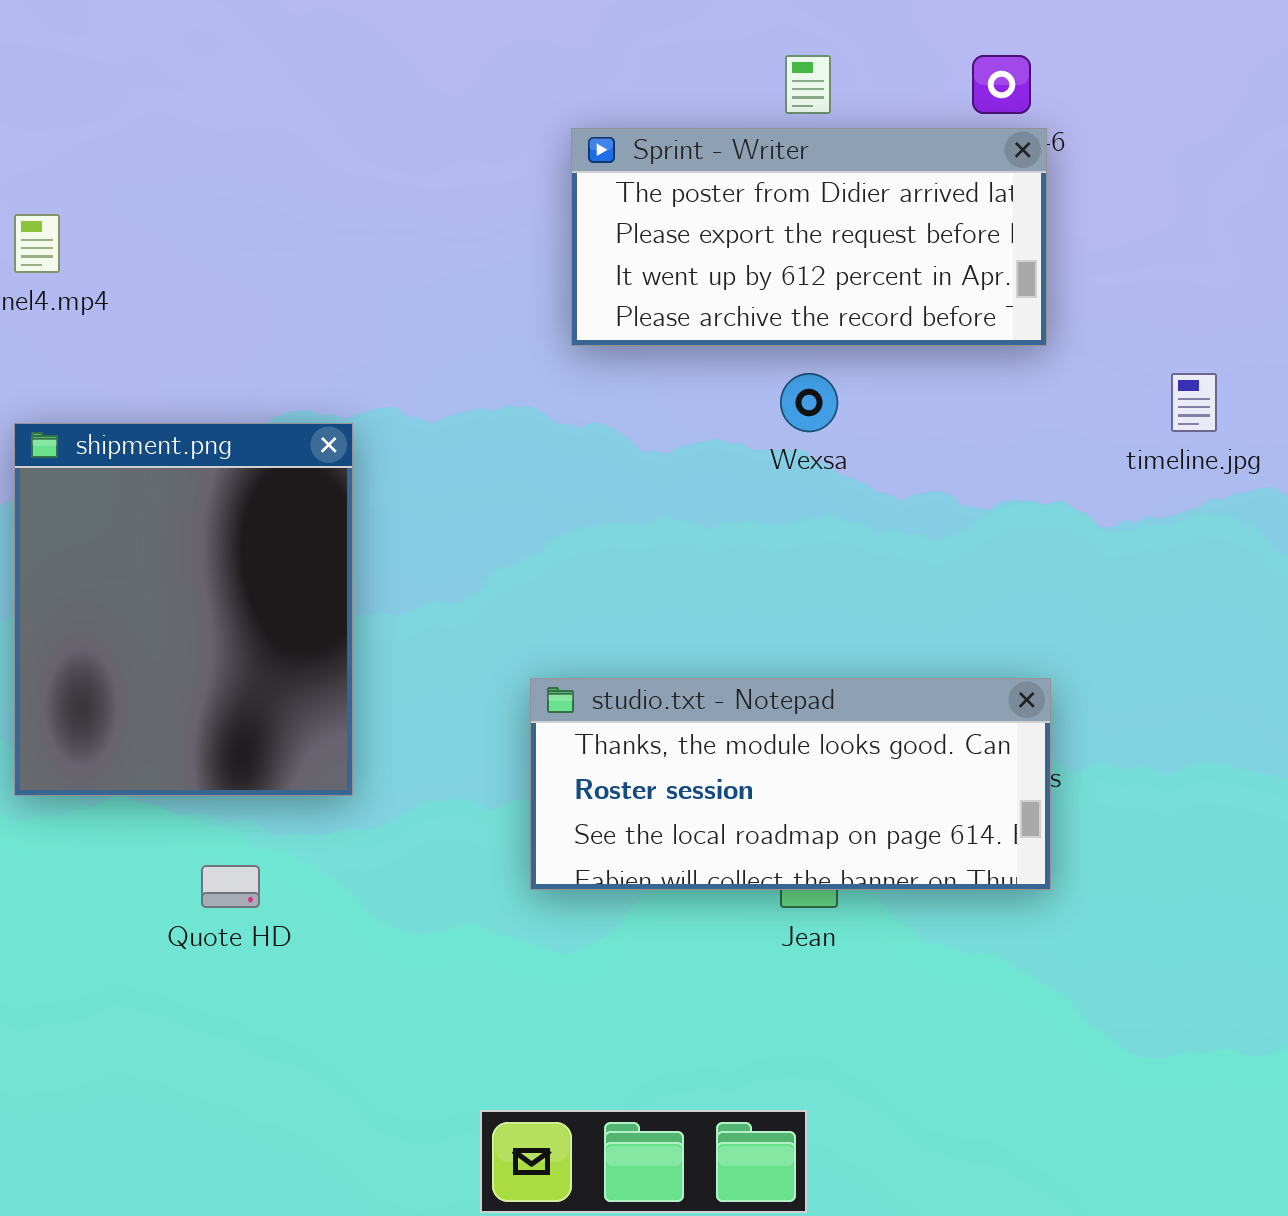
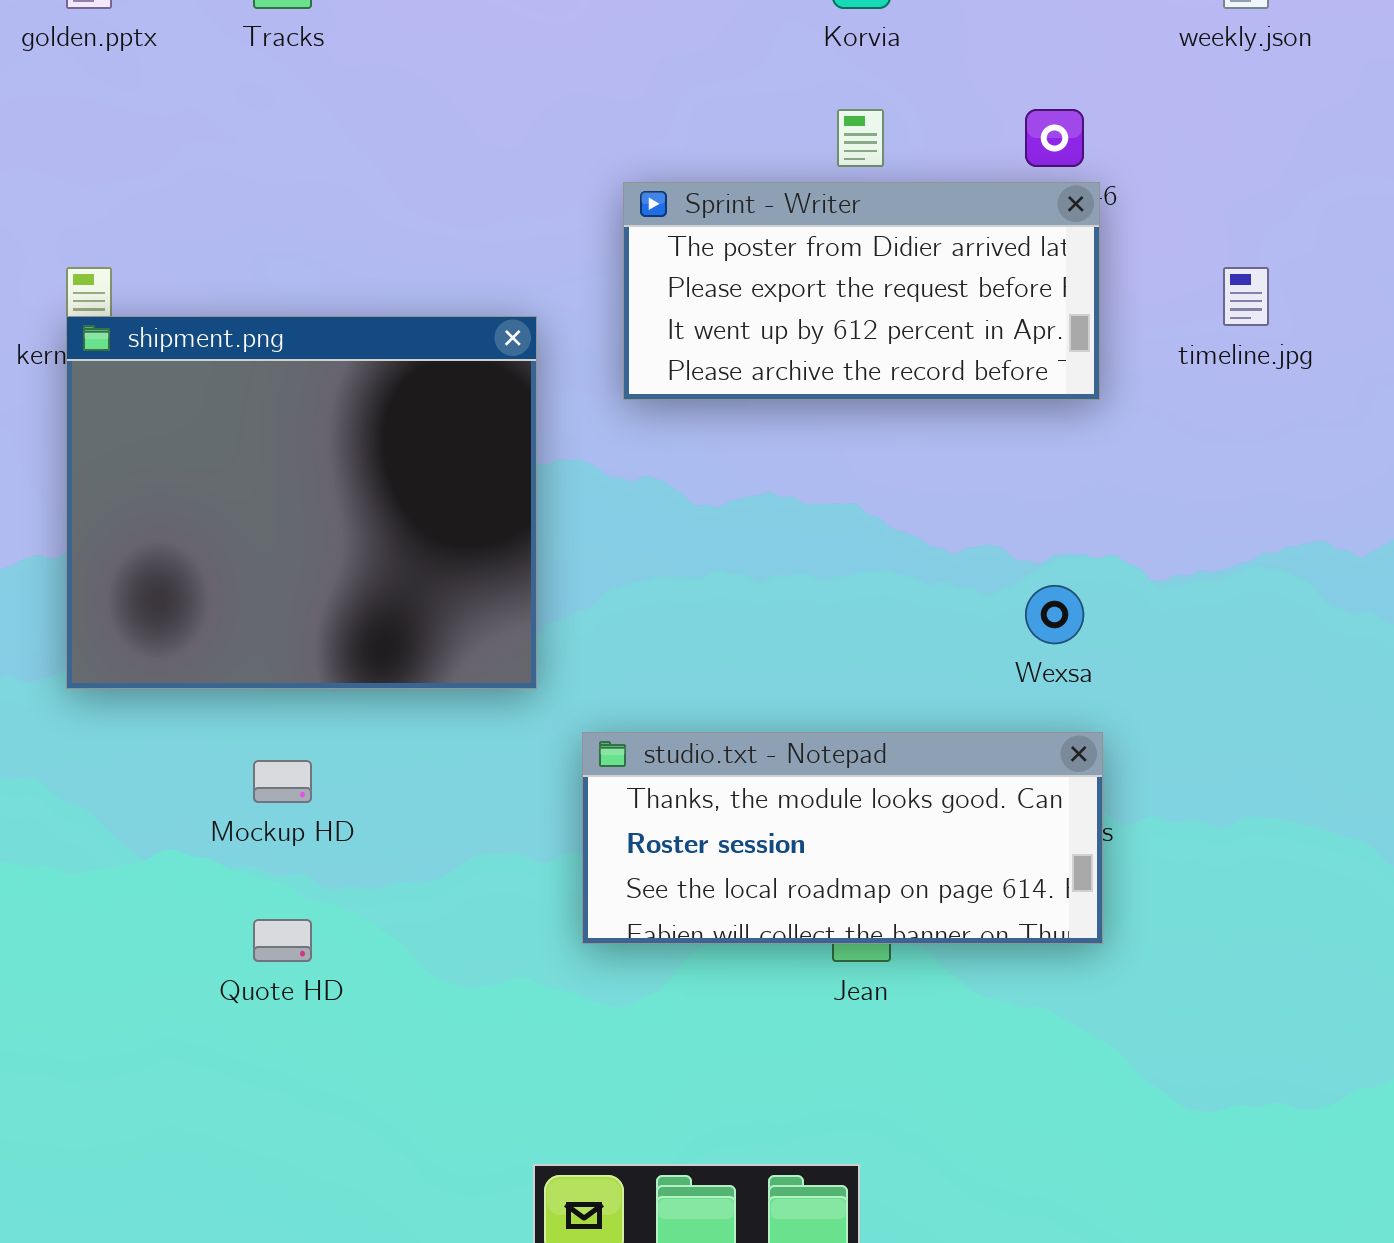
Wexsa: [780,373,838,432] -> [1025,585,1084,644], moved
timeline.jpg: [1171,373,1217,432] -> [1223,267,1269,326], moved
shipment.png: [14,423,353,796] -> [66,316,537,689], moved, resized

